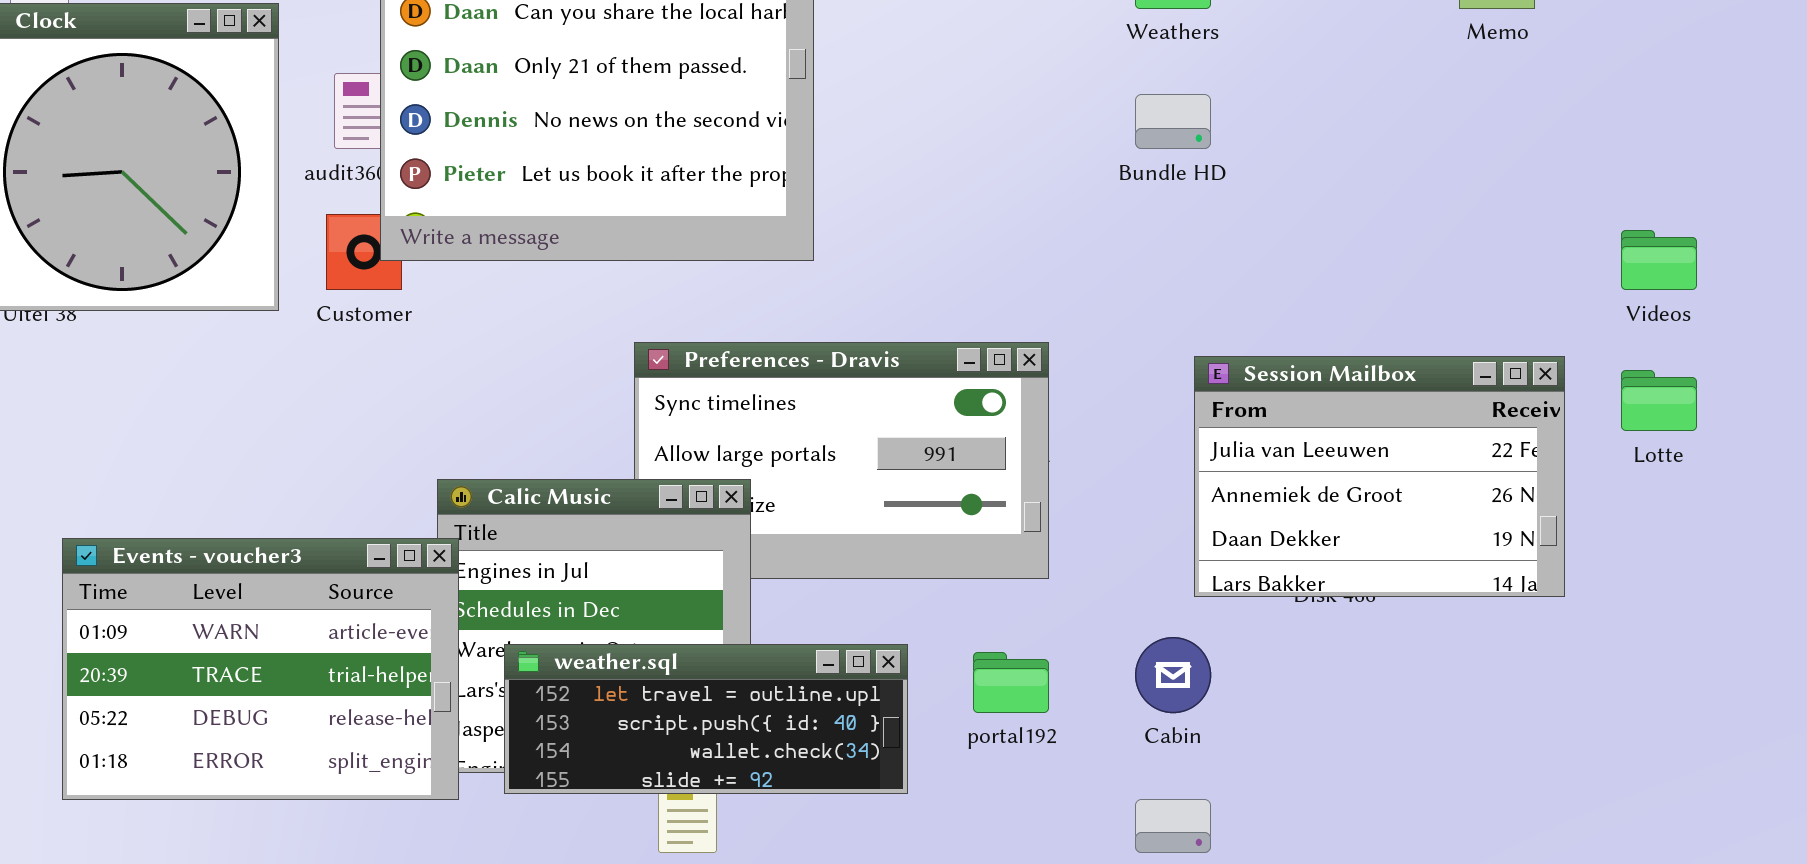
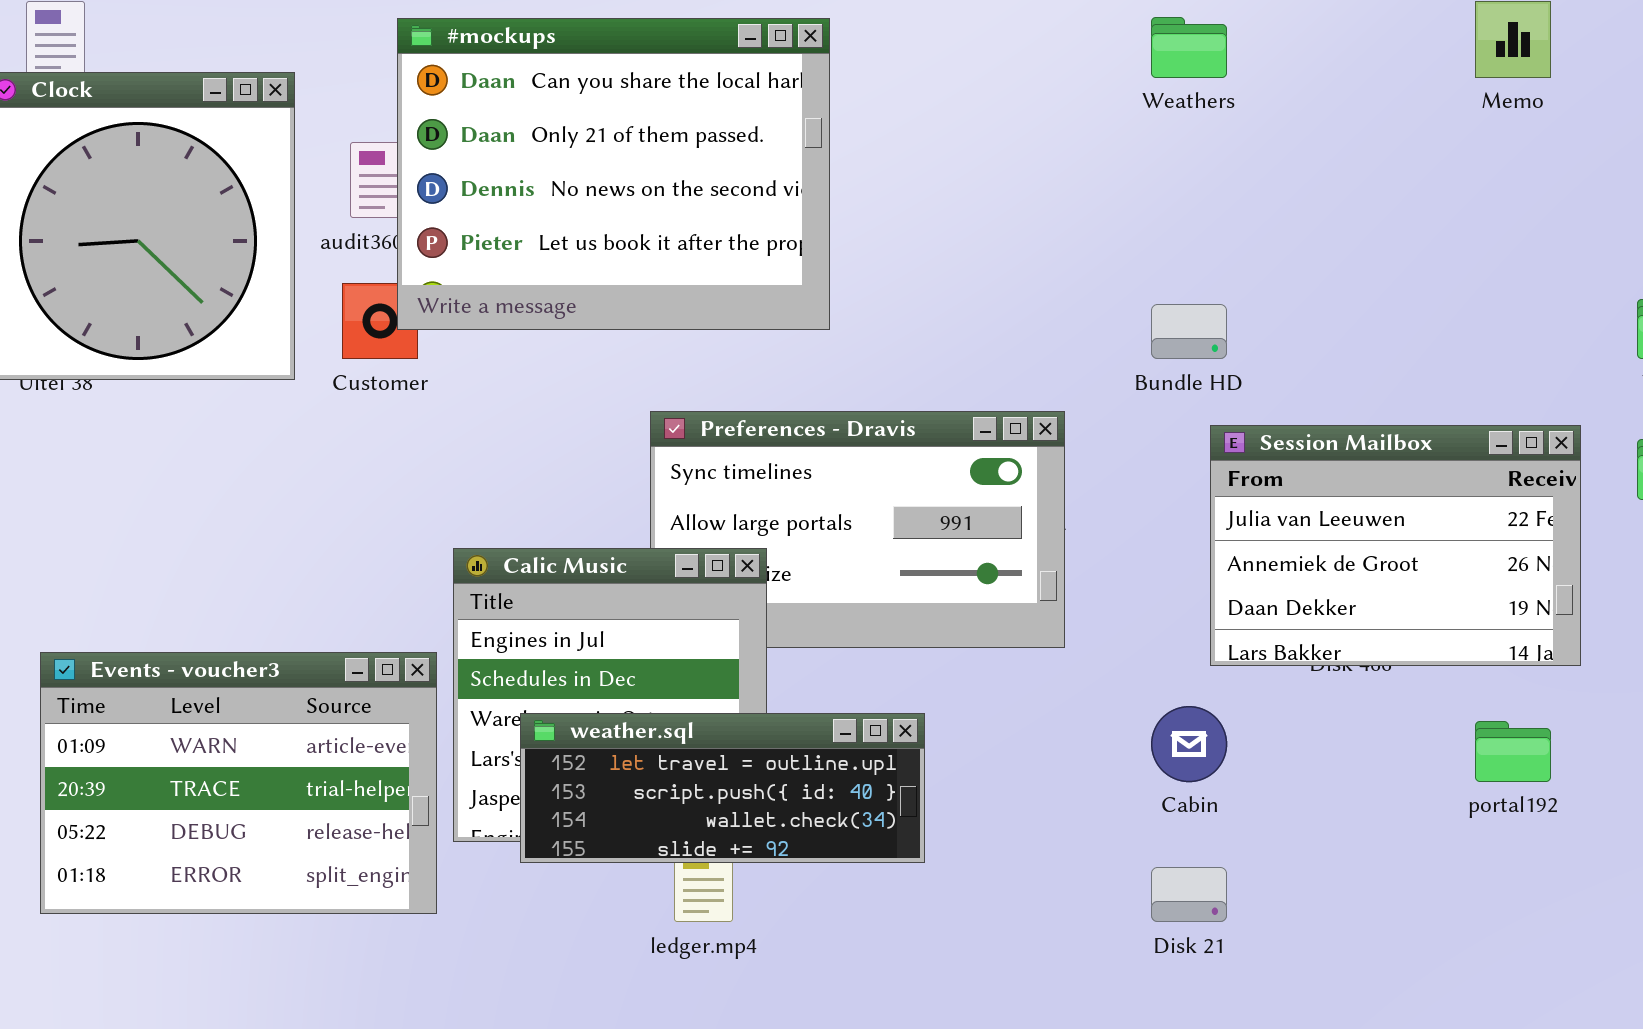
Bundle HD: [1135,94,1211,149] -> [1151,304,1227,359], moved
Events - voucher3: [62,538,459,800] -> [40,652,437,914], moved
portal192: [973,652,1049,713] -> [1475,721,1551,782], moved

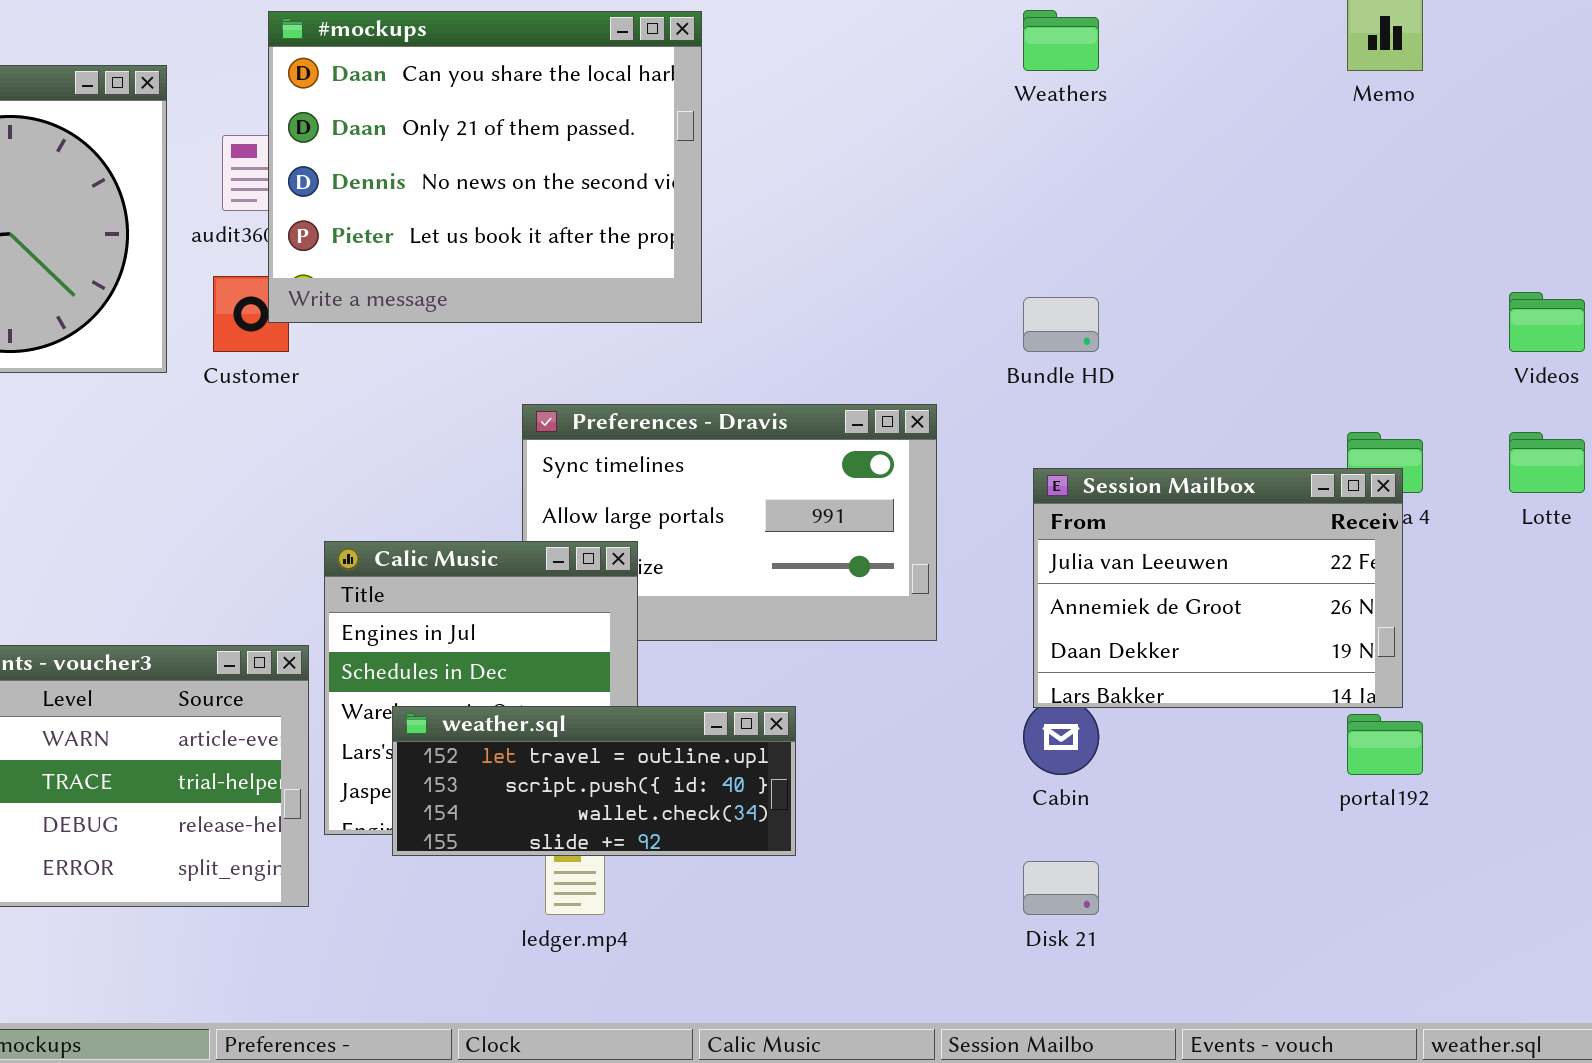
Session Mailbox: [1210,425,1581,666] -> [1033,468,1403,708], moved

